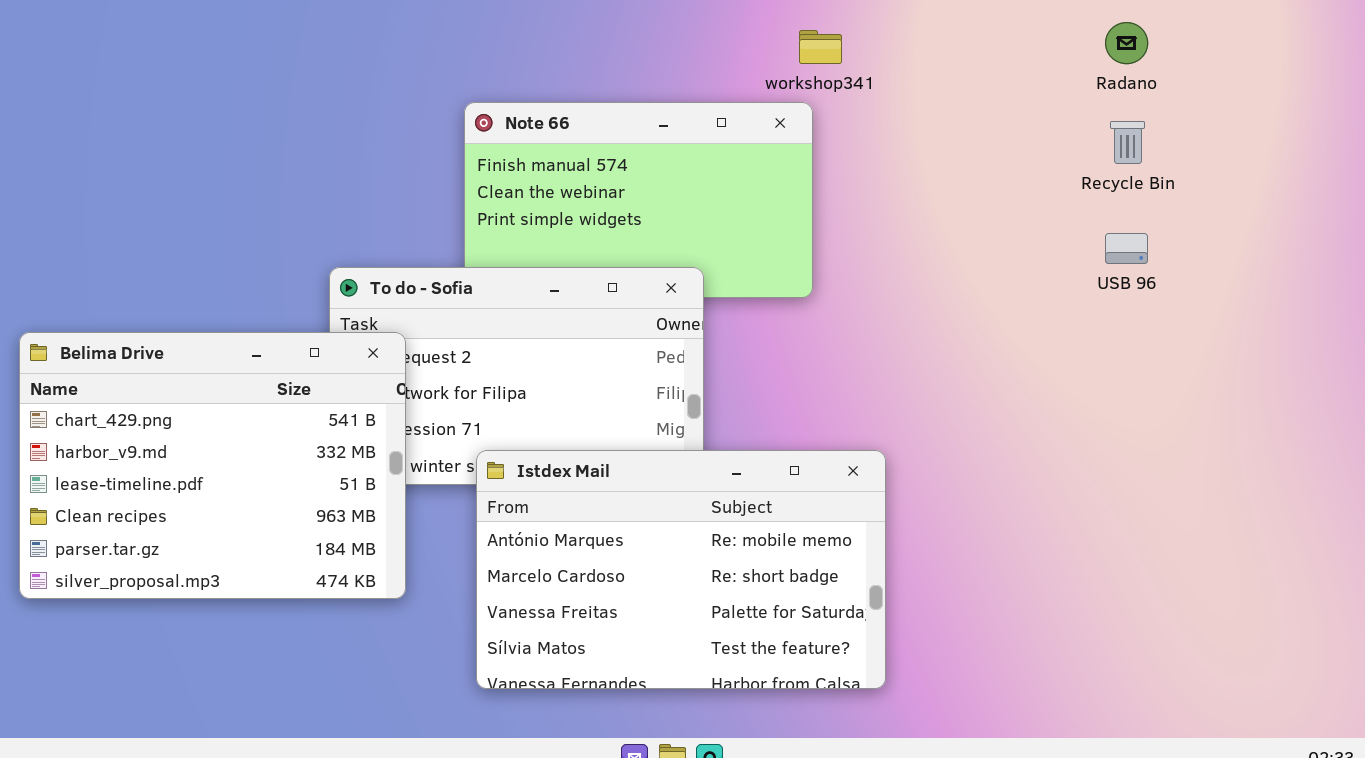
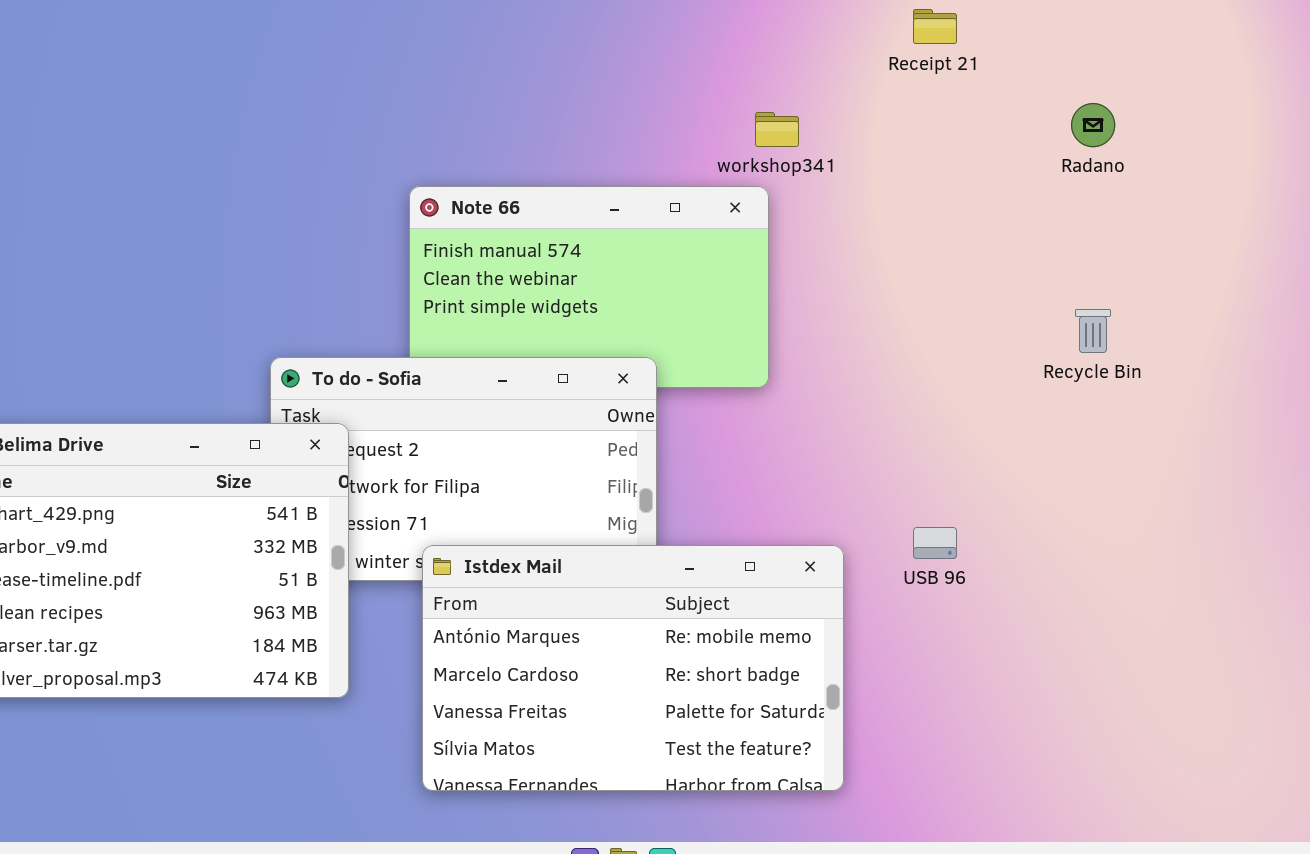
Recycle Bin: [1110,121,1145,164] -> [1075,309,1111,353], moved
USB 96: [1105,233,1148,264] -> [913,527,957,559], moved

